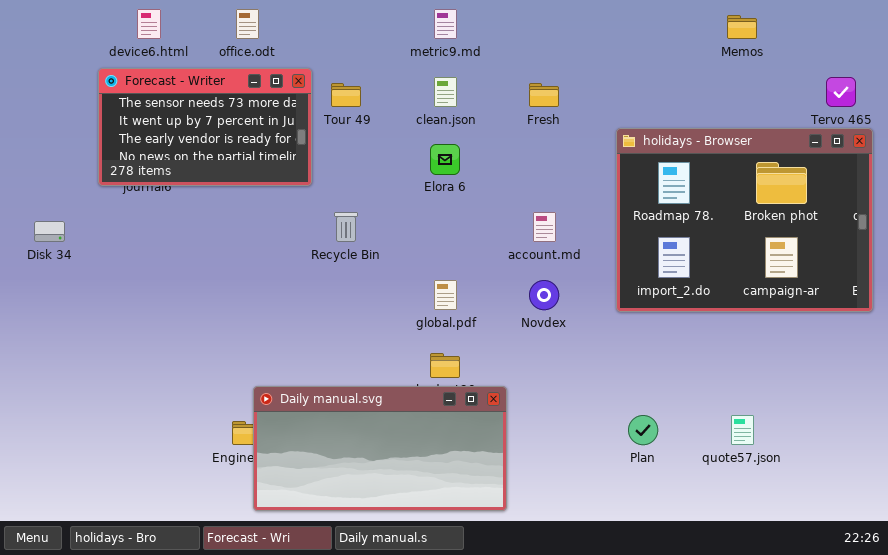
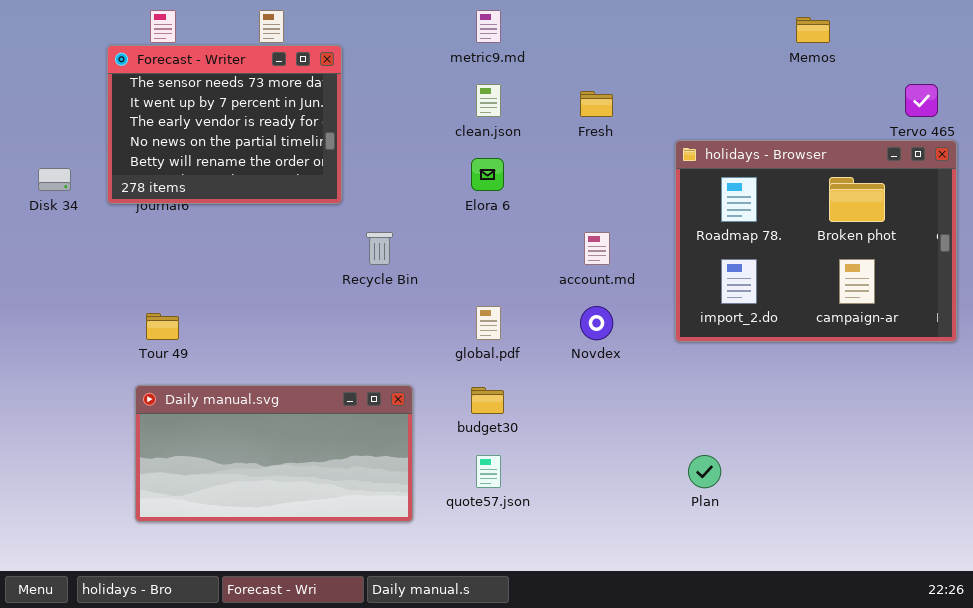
Forecast - Writer: [98,68,312,186] -> [107,45,342,204], resized
Tour 49: [331,83,361,107] -> [146,313,179,340], moved
Disk 34: [34,221,65,242] -> [38,168,71,191], moved
Daily manual.svg: [253,386,507,511] -> [135,385,413,522], moved
quote57.json: [731,415,754,445] -> [476,455,501,488], moved

